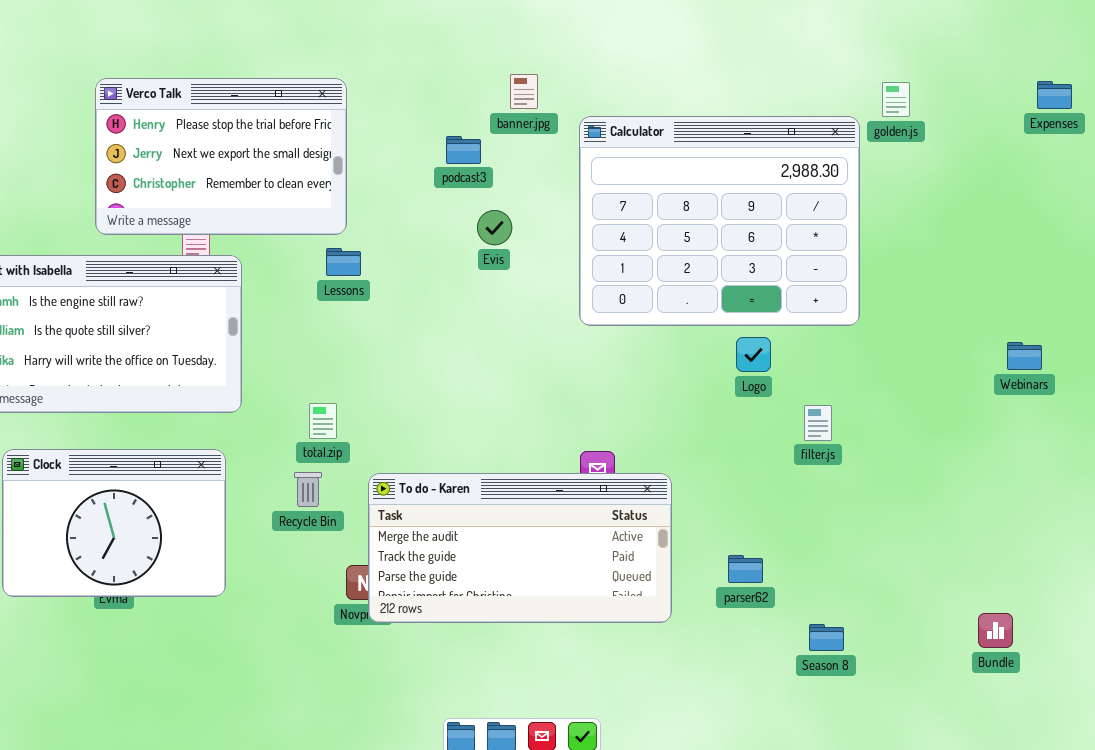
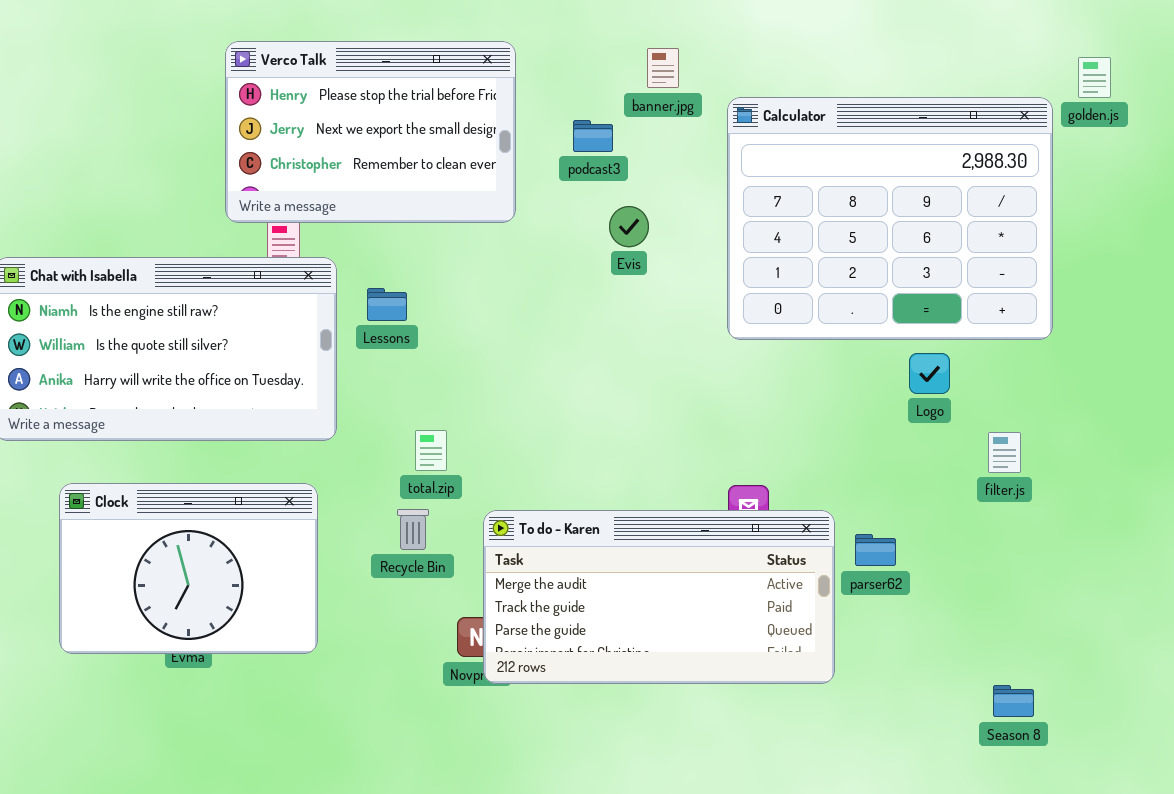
Verco Talk: [95,78,347,235] -> [225,41,516,223], moved
Lessons: [326,248,361,276] -> [367,288,407,321], moved
parser62: [728,555,763,583] -> [855,534,896,566], moved

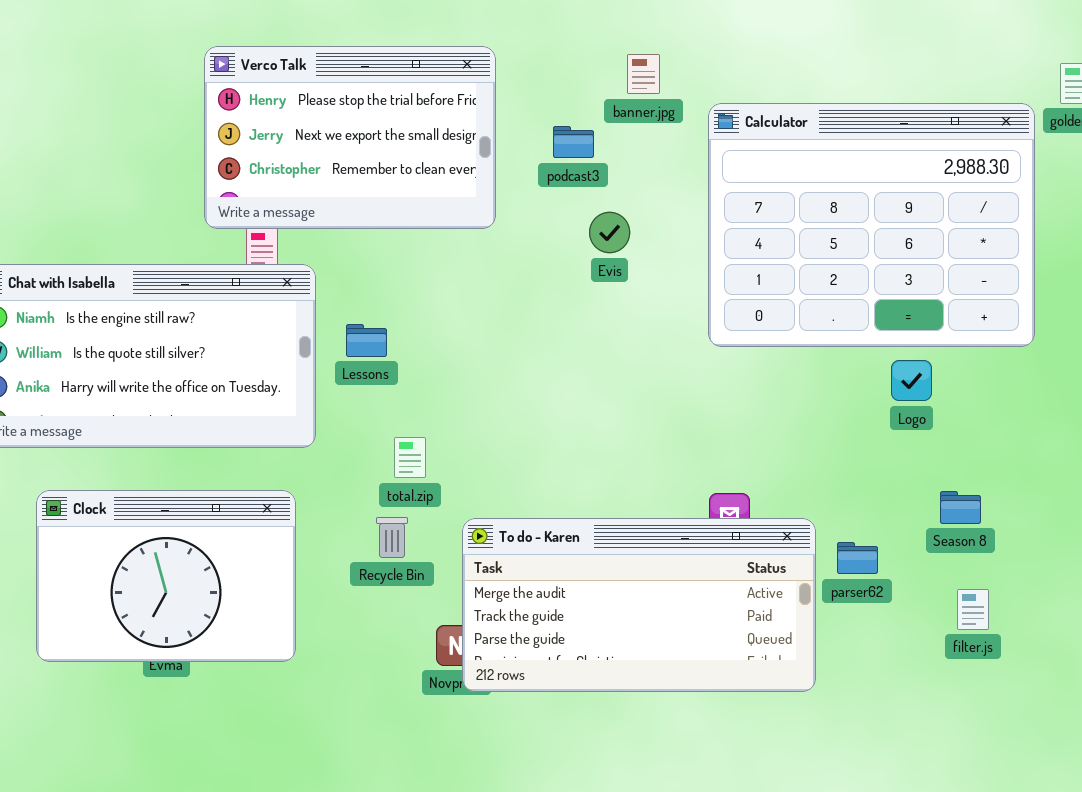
Lessons: [367,288,407,321] -> [346,324,387,357], moved
filter.js: [988,432,1021,473] -> [957,589,989,630], moved
Season 8: [993,685,1034,717] -> [940,491,981,524], moved

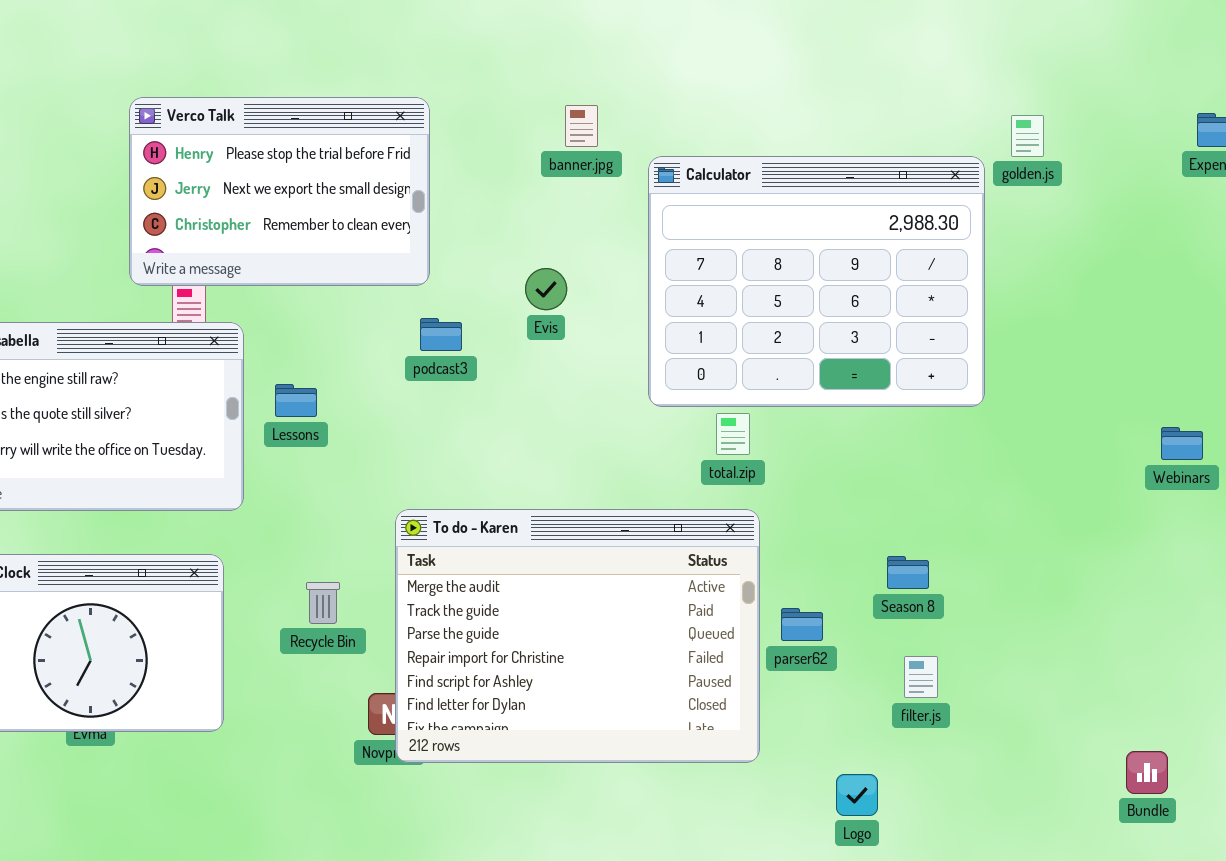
podcast3: [553,126,594,158] -> [420,318,462,351], moved
Logo: [891,360,932,401] -> [836,774,878,816], moved
total.zip: [394,437,426,478] -> [716,413,750,455], moved
To do - Karen: [462,518,816,692] -> [395,509,760,763], resized

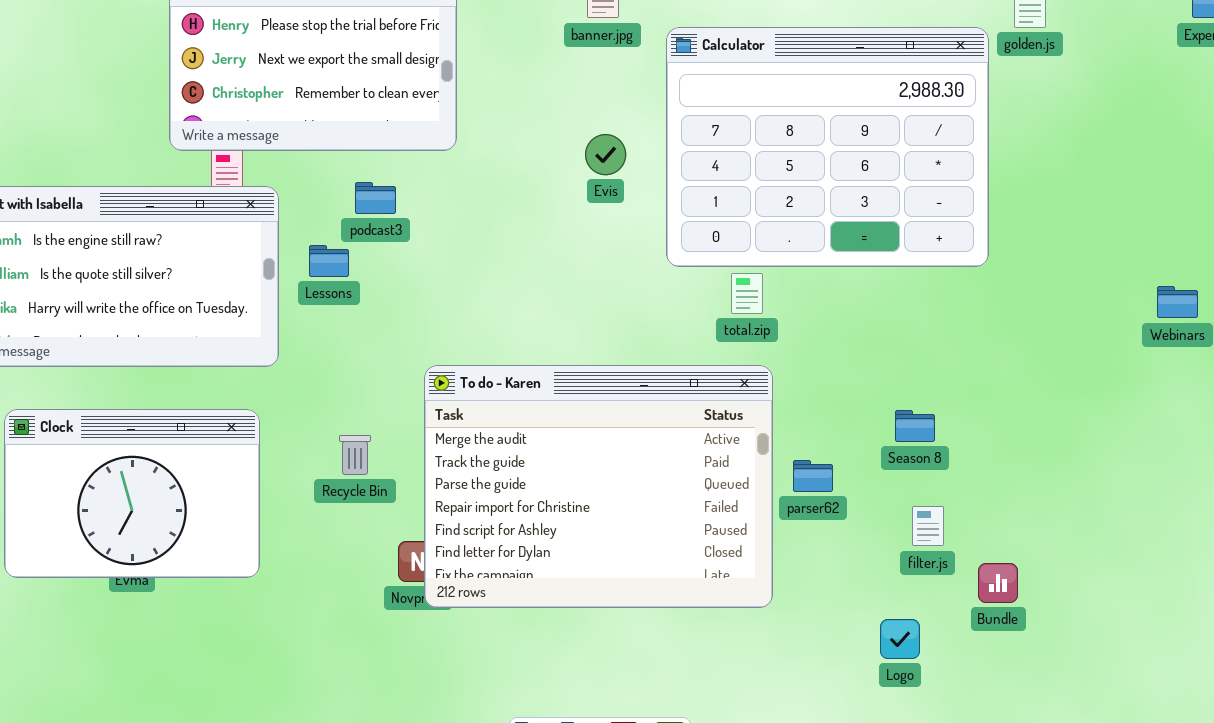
Evis: [525,268,567,310] -> [585,134,626,175], moved
podcast3: [420,318,462,351] -> [355,182,396,214], moved
Bundle: [1126,751,1168,794] -> [978,563,1018,603], moved
Logo: [836,774,878,816] -> [880,619,920,659], moved

